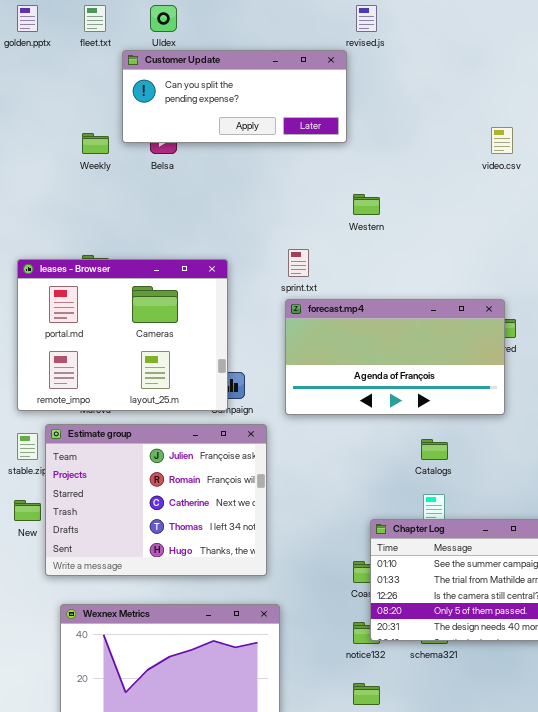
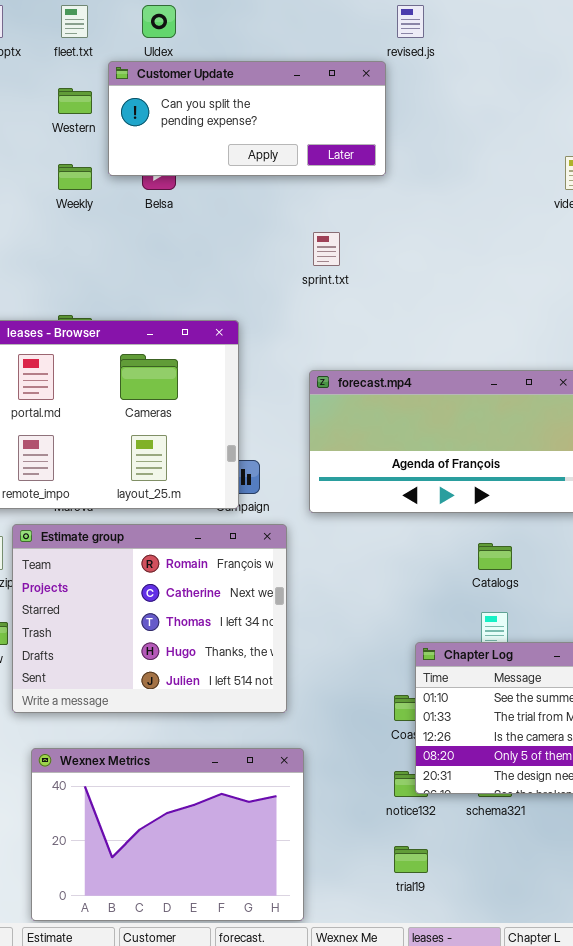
Western: [353,194,380,215] -> [58,88,92,114], moved
sprint.txt: [288,249,309,277] -> [313,232,340,266], moved
Estimate group: [45,424,267,576] -> [12,524,287,713], scrolled down 1 row

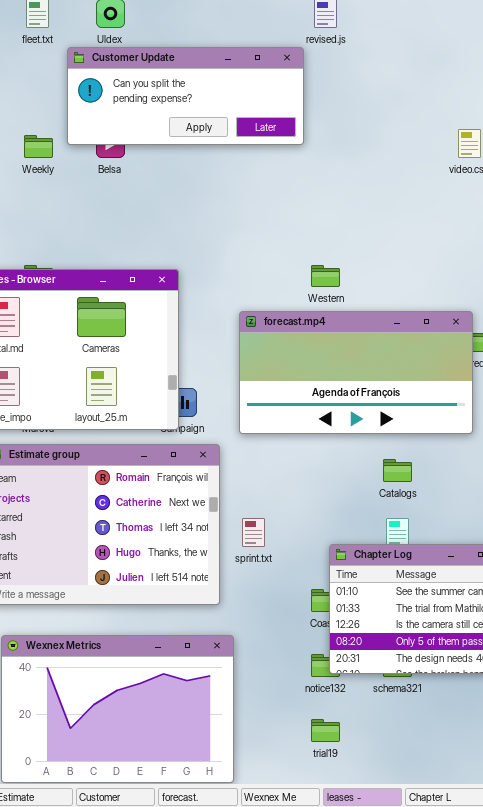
Western: [58,88,92,114] -> [311,265,340,287], moved
sprint.txt: [313,232,340,266] -> [242,518,265,547], moved

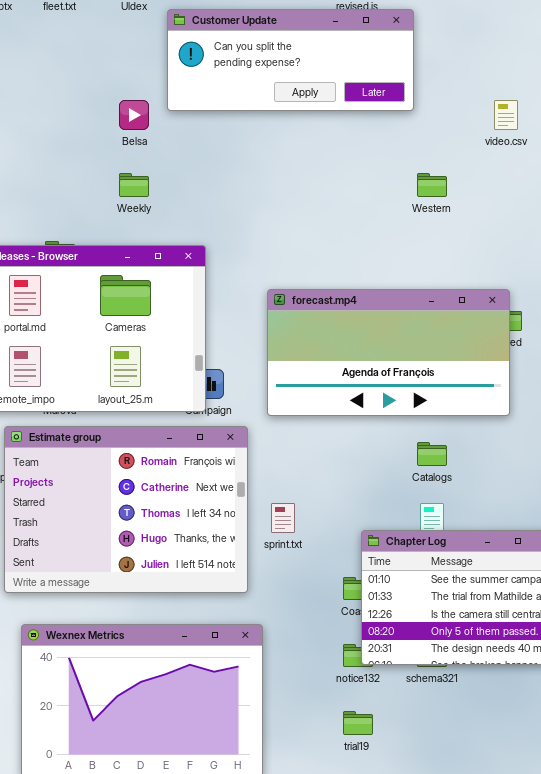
Customer Update: [67,47,304,145] -> [167,9,414,111], moved
Weekly: [24,135,53,158] -> [119,173,149,197], moved
Western: [311,265,340,287] -> [417,173,447,197], moved

